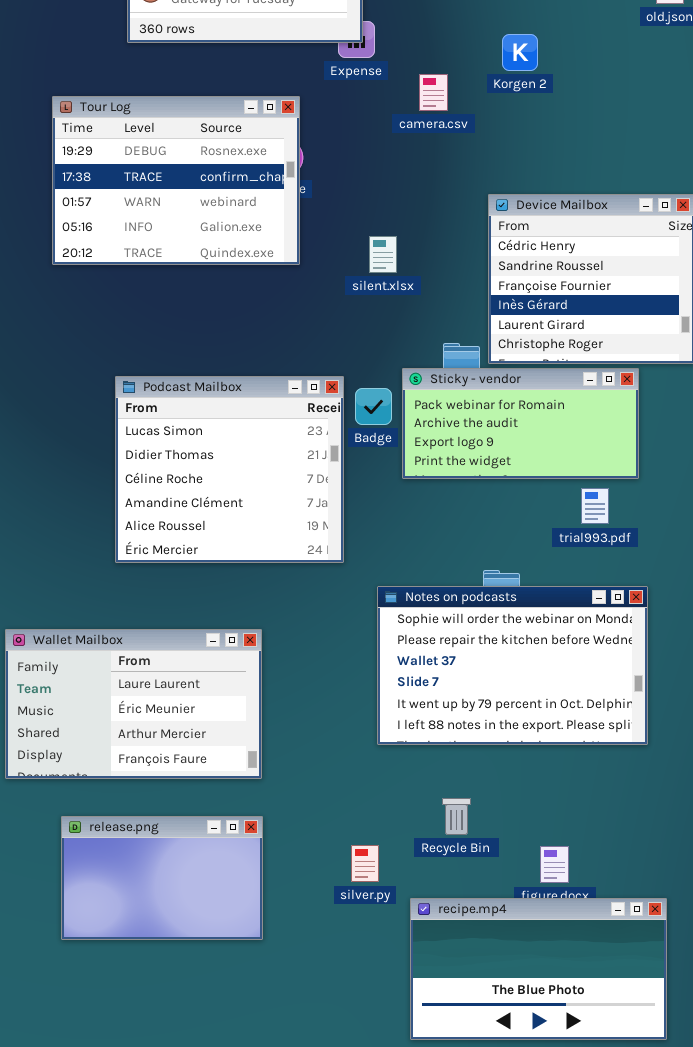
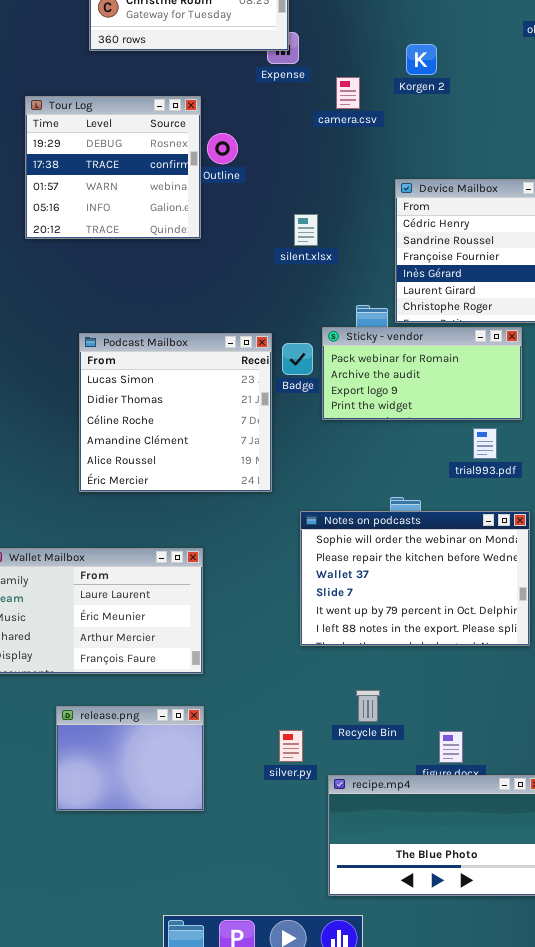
Tour Log: [52,96,300,265] -> [25,96,201,239], resized
release.png: [61,816,263,940] -> [56,706,204,811], resized

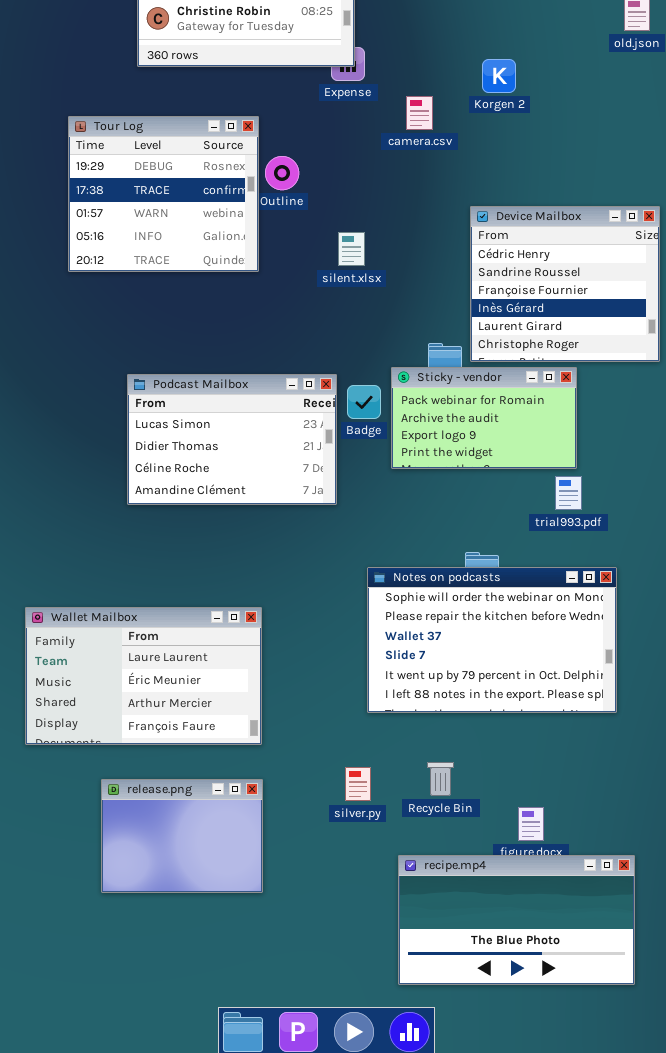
silent.xlsx: [294,214,318,246] -> [338,232,365,266], moved
Sticky - vendor: [322,327,522,420] -> [391,367,577,469], resized
Podcast Mailbox: [79,333,272,492] -> [127,374,337,505], resized
silver.py: [279,730,303,762] -> [345,767,371,801], moved

